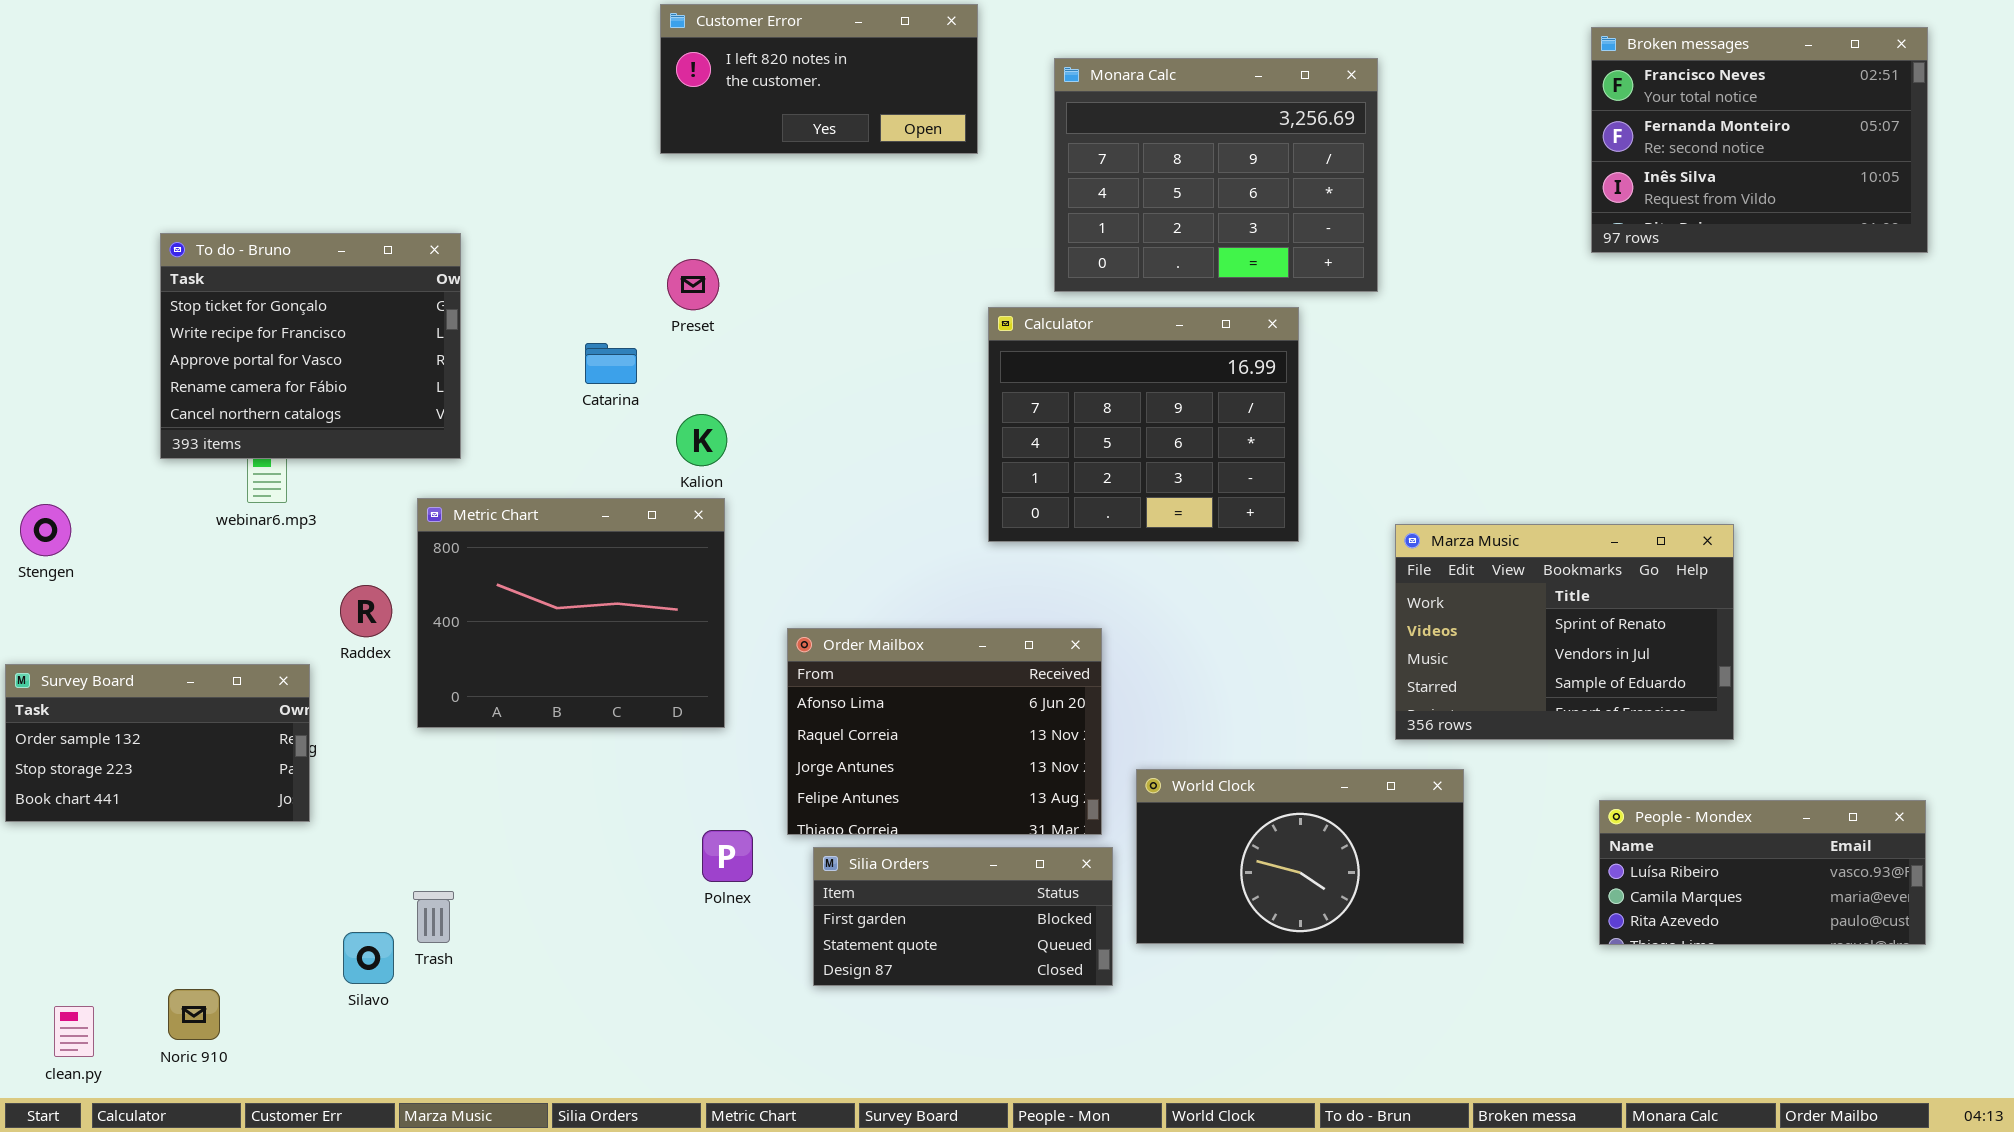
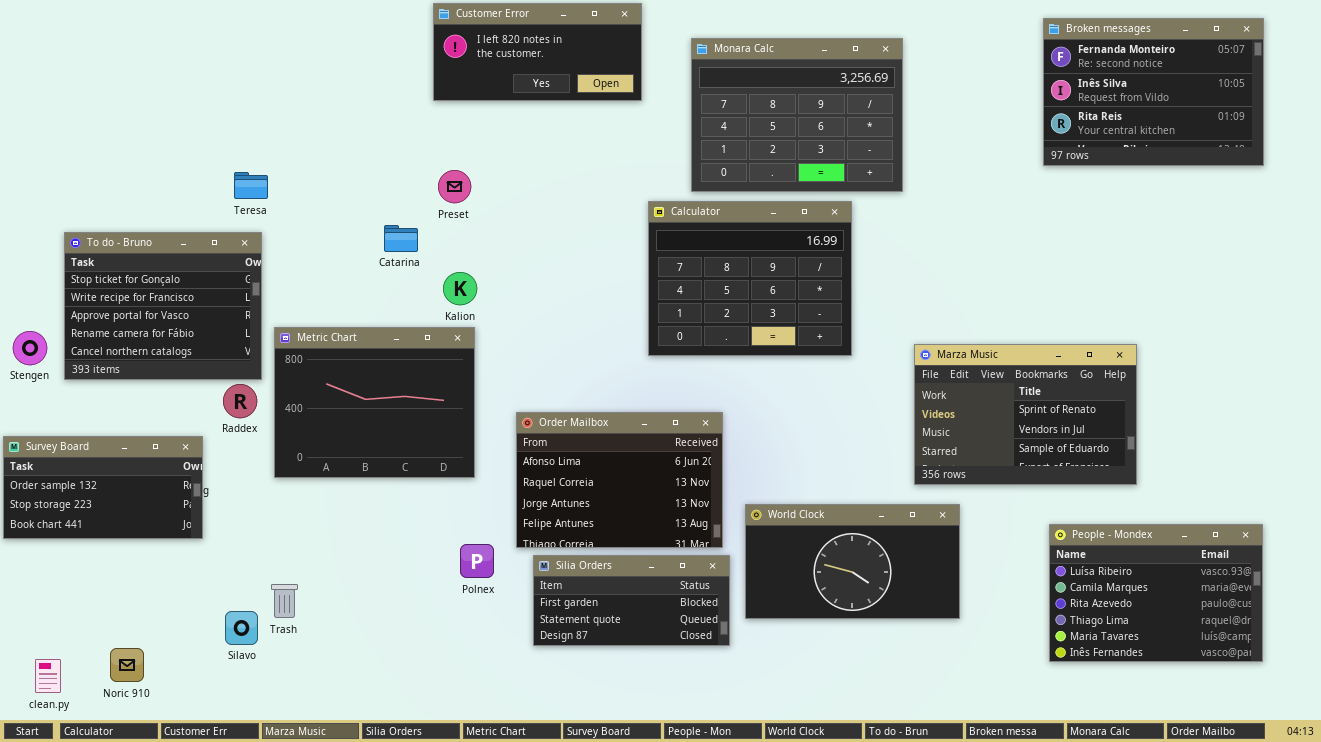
Broken messages: [1591,27,1928,253] -> [1043,18,1264,166], scrolled down 1 row
To do - Bruno: [160,233,461,459] -> [64,232,262,380], moved
People - Mondex: [1599,800,1926,945] -> [1049,524,1263,662], resized

